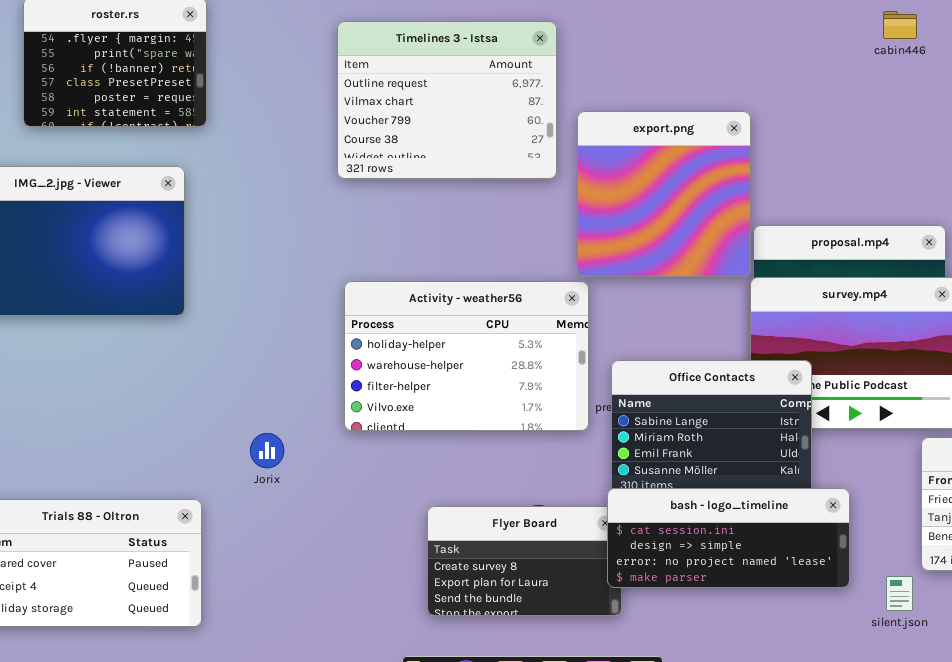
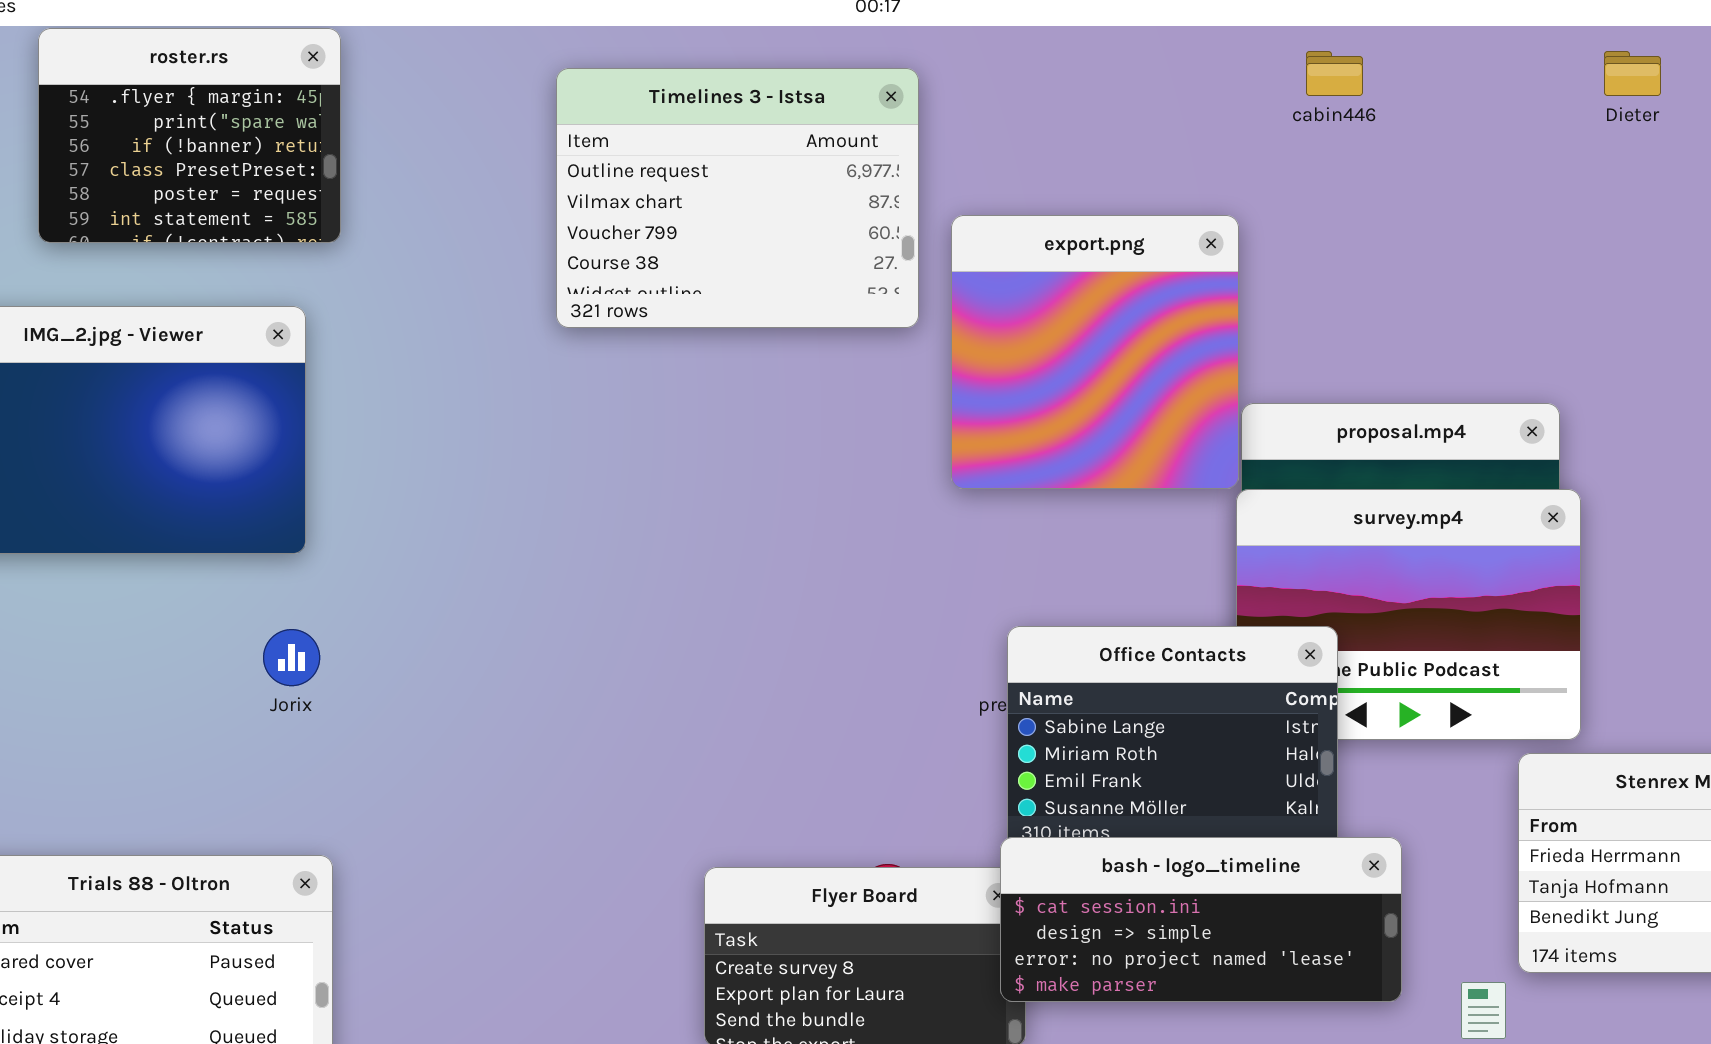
cabin446: [883,11,917,39] -> [1306,51,1363,96], moved
Activity - weather56: [344,281,589,431] -> none, closed
Jorix: [250,433,284,468] -> [263,629,320,686], moved

